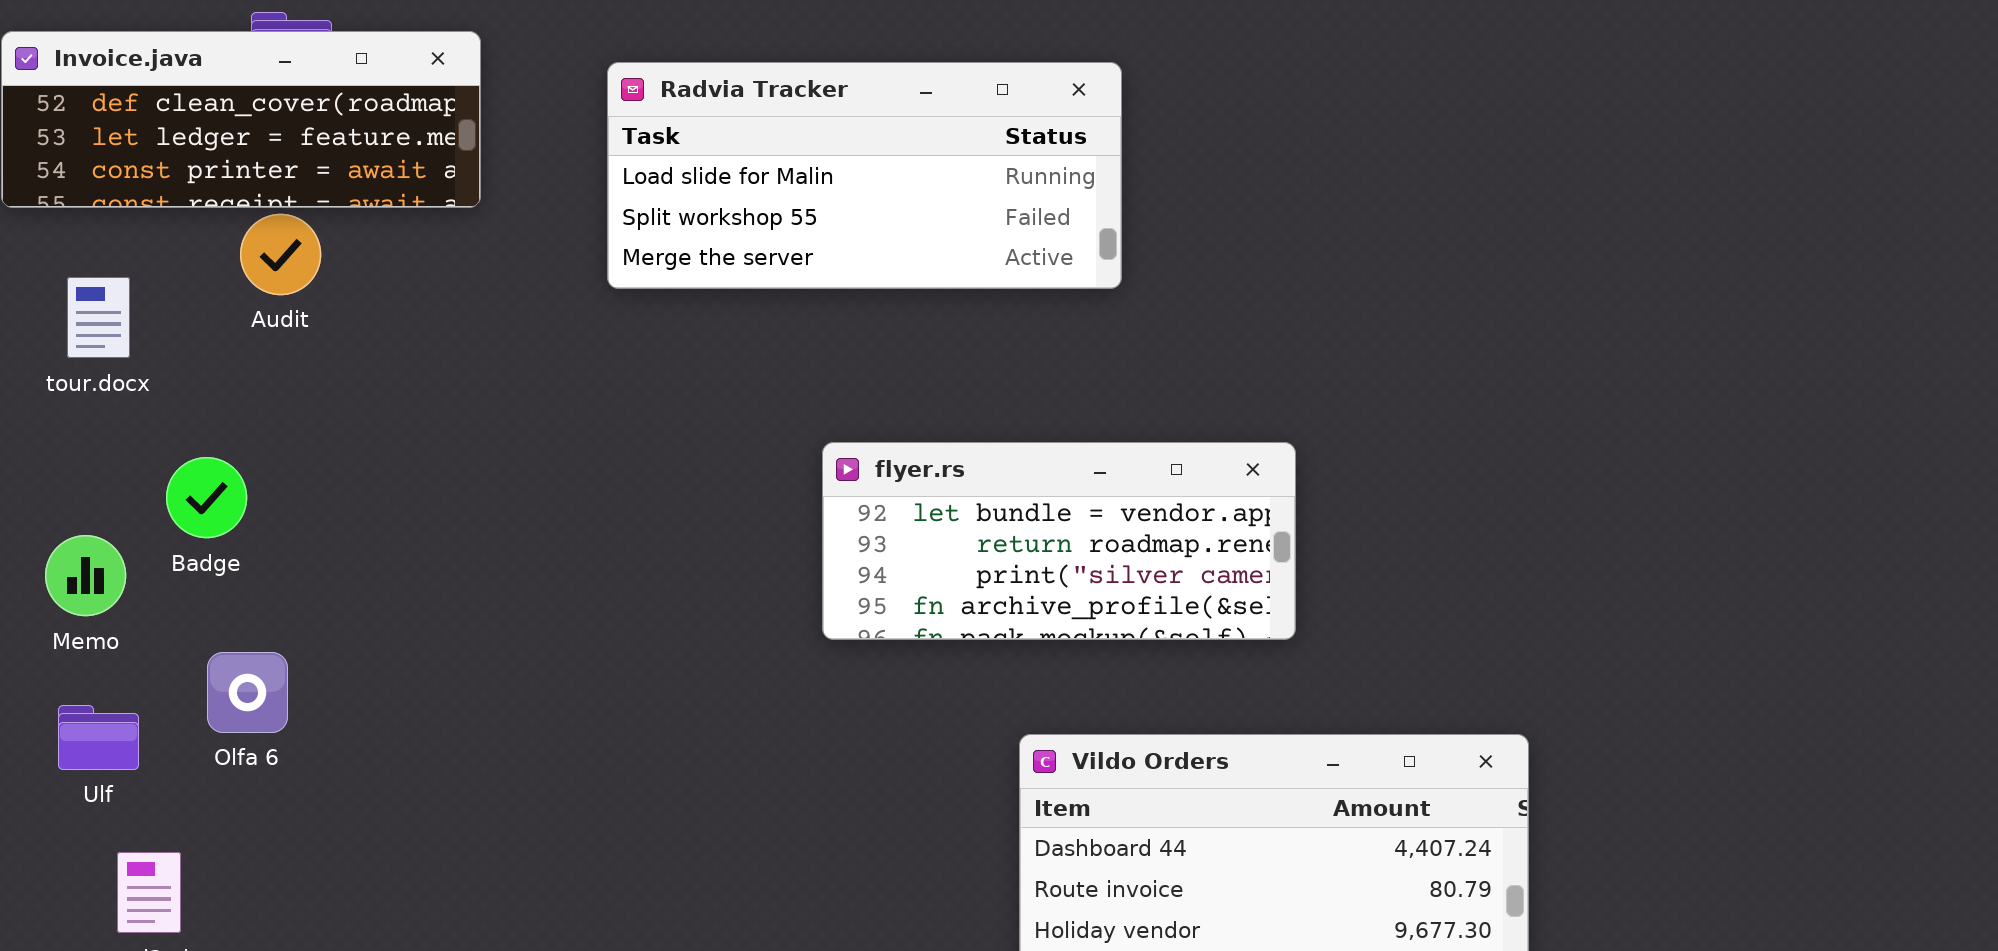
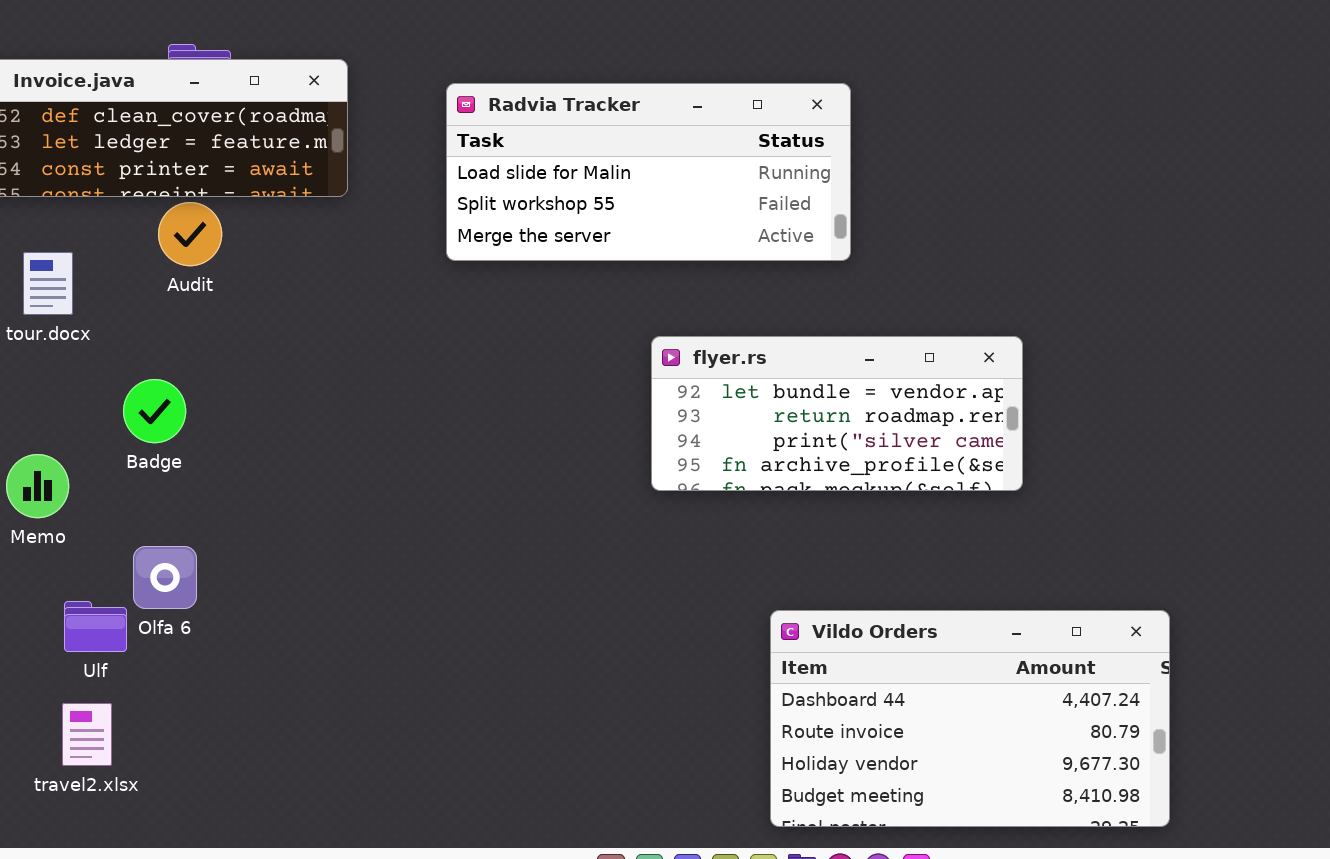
flyer.rs: [822,442,1296,640] -> [651,336,1023,491], moved
Badge: [166,457,247,538] -> [123,379,186,443], moved
Ulf: [58,705,139,770] -> [64,601,127,652], moved

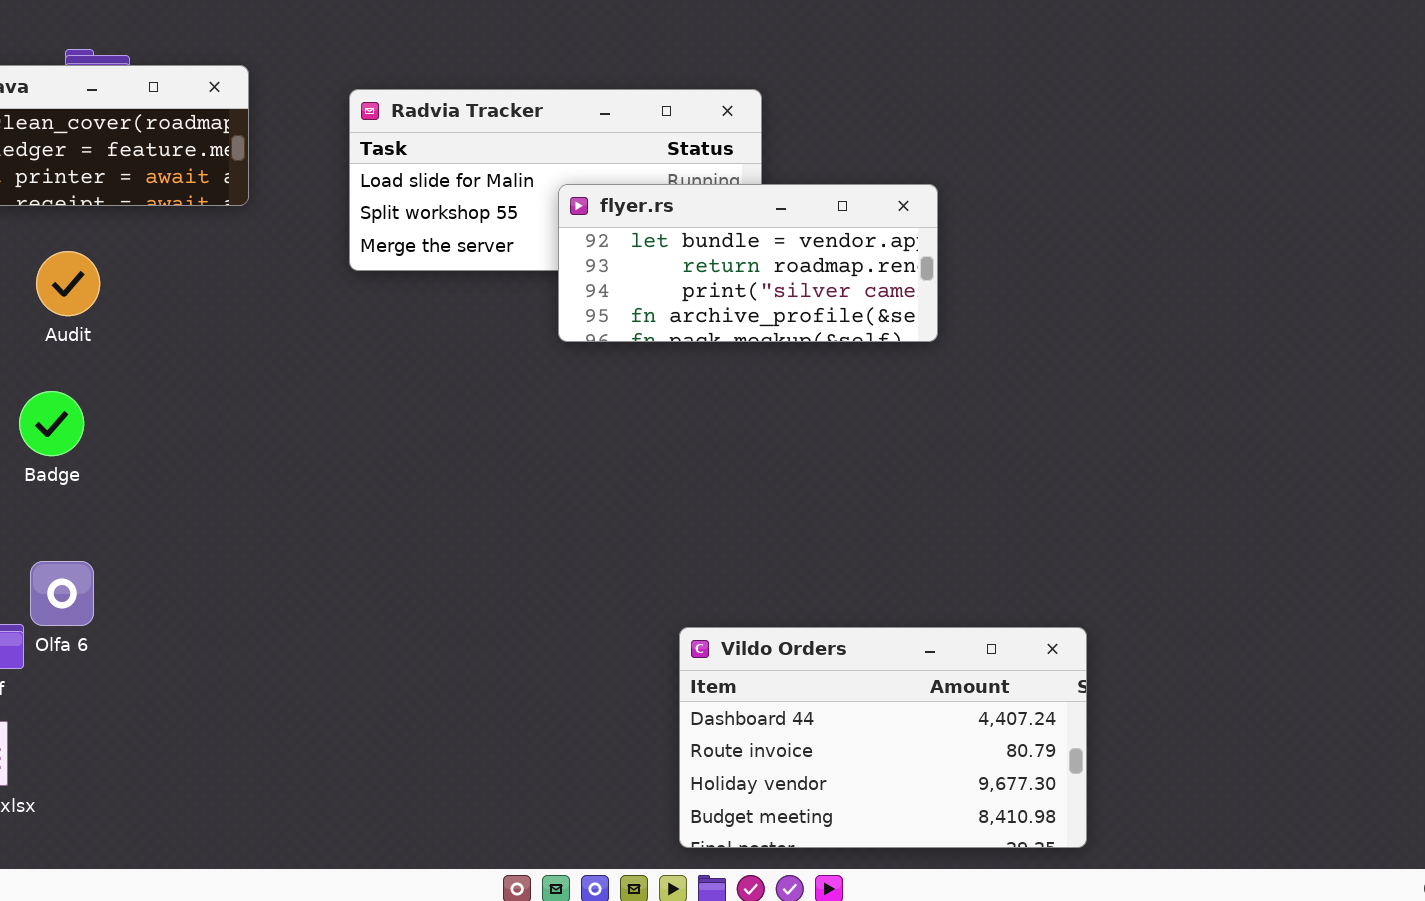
Audit: [158,202,222,266] -> [36,251,100,316], moved
flyer.rs: [651,336,1023,491] -> [558,184,938,342], moved

